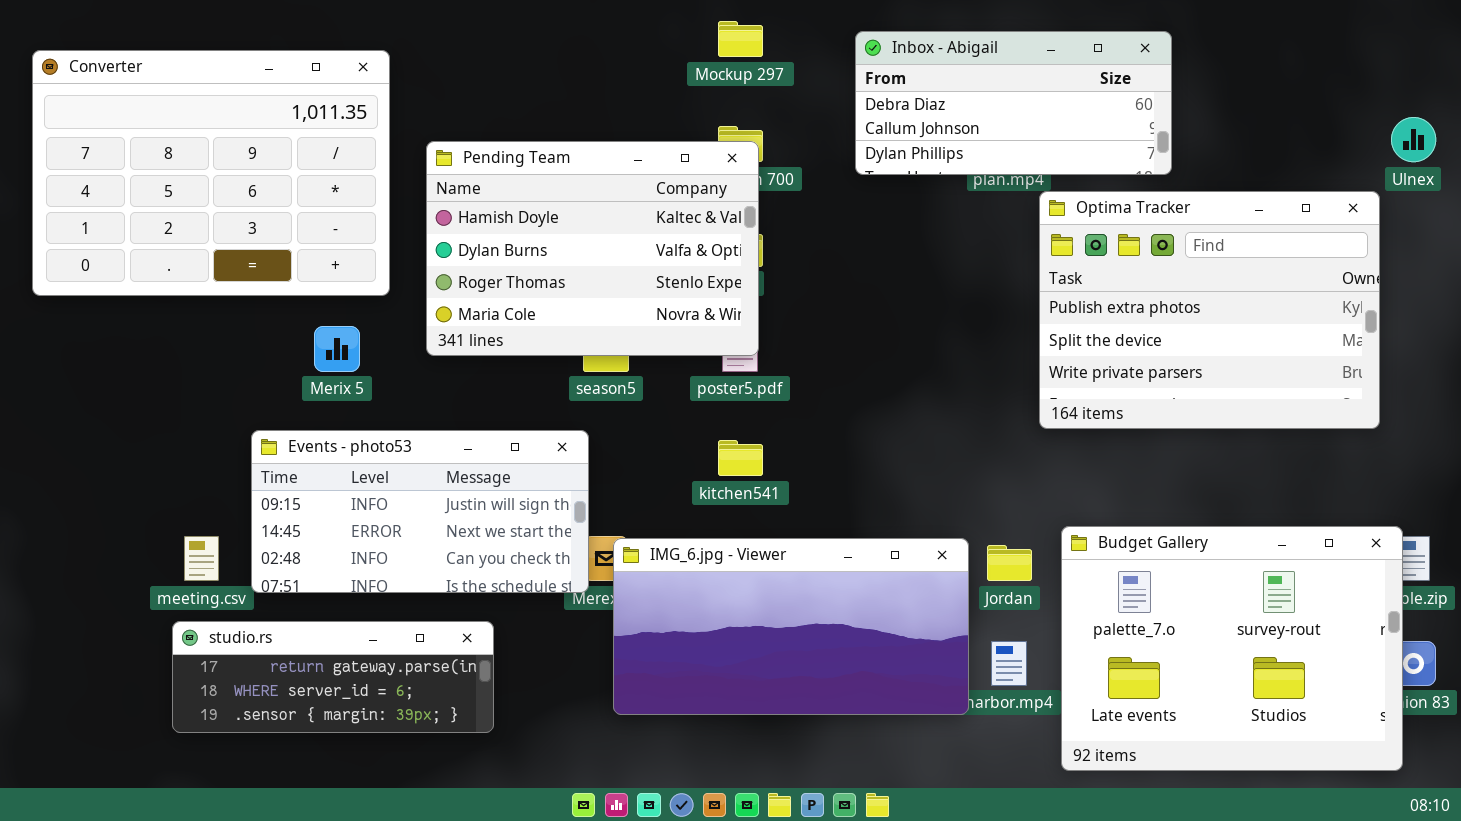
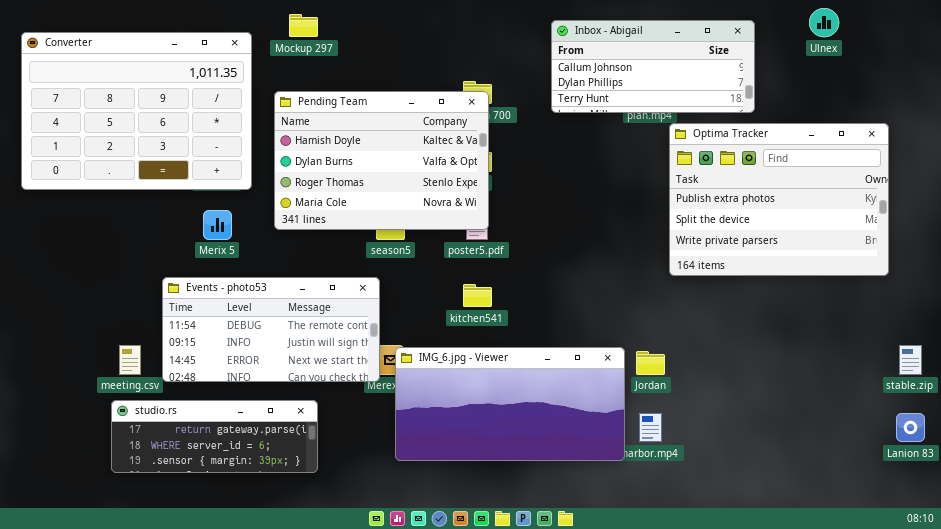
Mockup 297: [718,21,763,57] -> [289,14,318,37], moved
Inbox - Abigail: [855,31,1172,175] -> [551,20,755,113], scrolled down 1 row
Ulnex: [1391,117,1436,162] -> [809,8,839,37], moved
Events - photo53: [251,430,589,593] -> [162,277,380,382], scrolled up 1 row
Budget Gallery: [1061,526,1403,771] -> none, closed

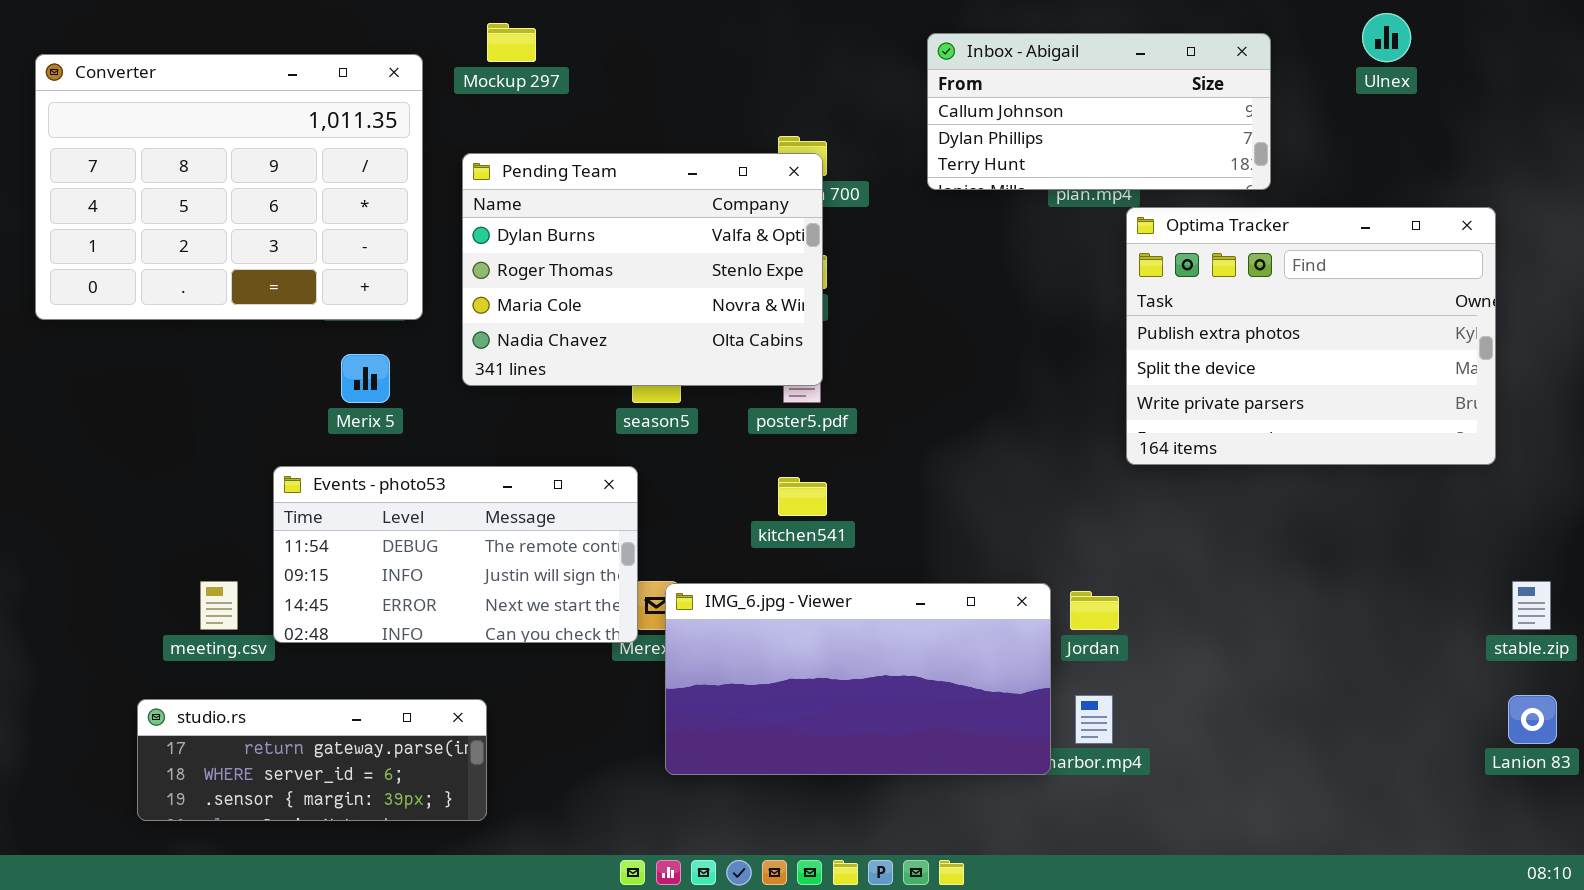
Pending Team: [274,91,489,230] -> [462,153,823,386], scrolled down 1 row
studio.rs: [111,400,318,473] -> [137,699,487,821], moved

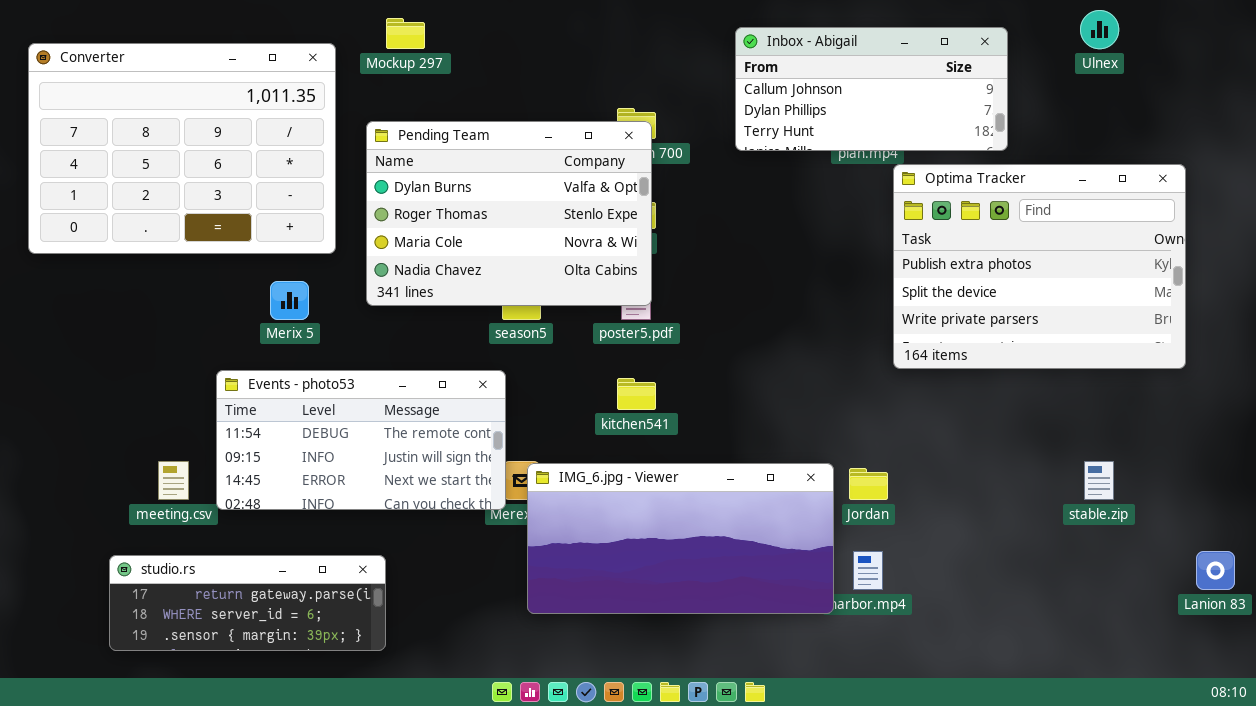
stable.zip: [1512,581,1551,630] -> [1084,461,1114,500], moved

